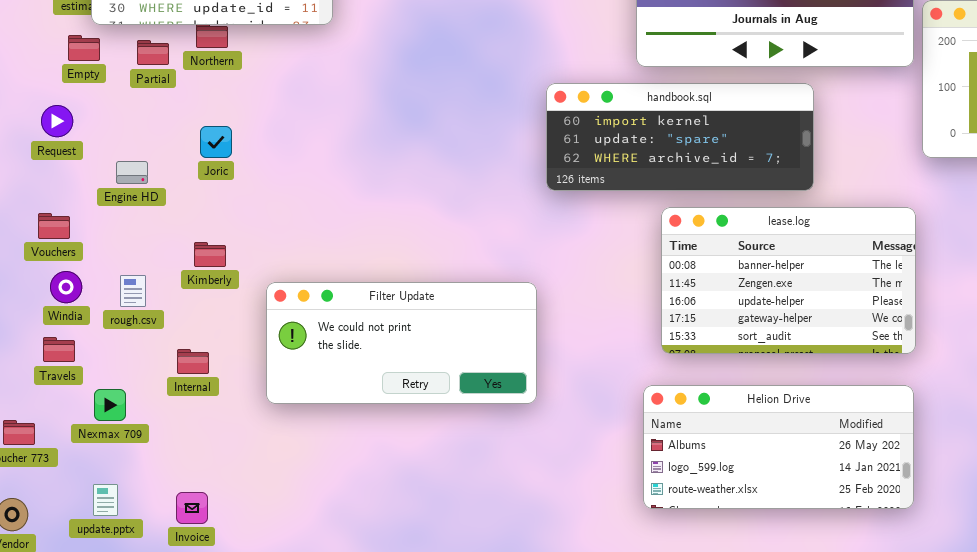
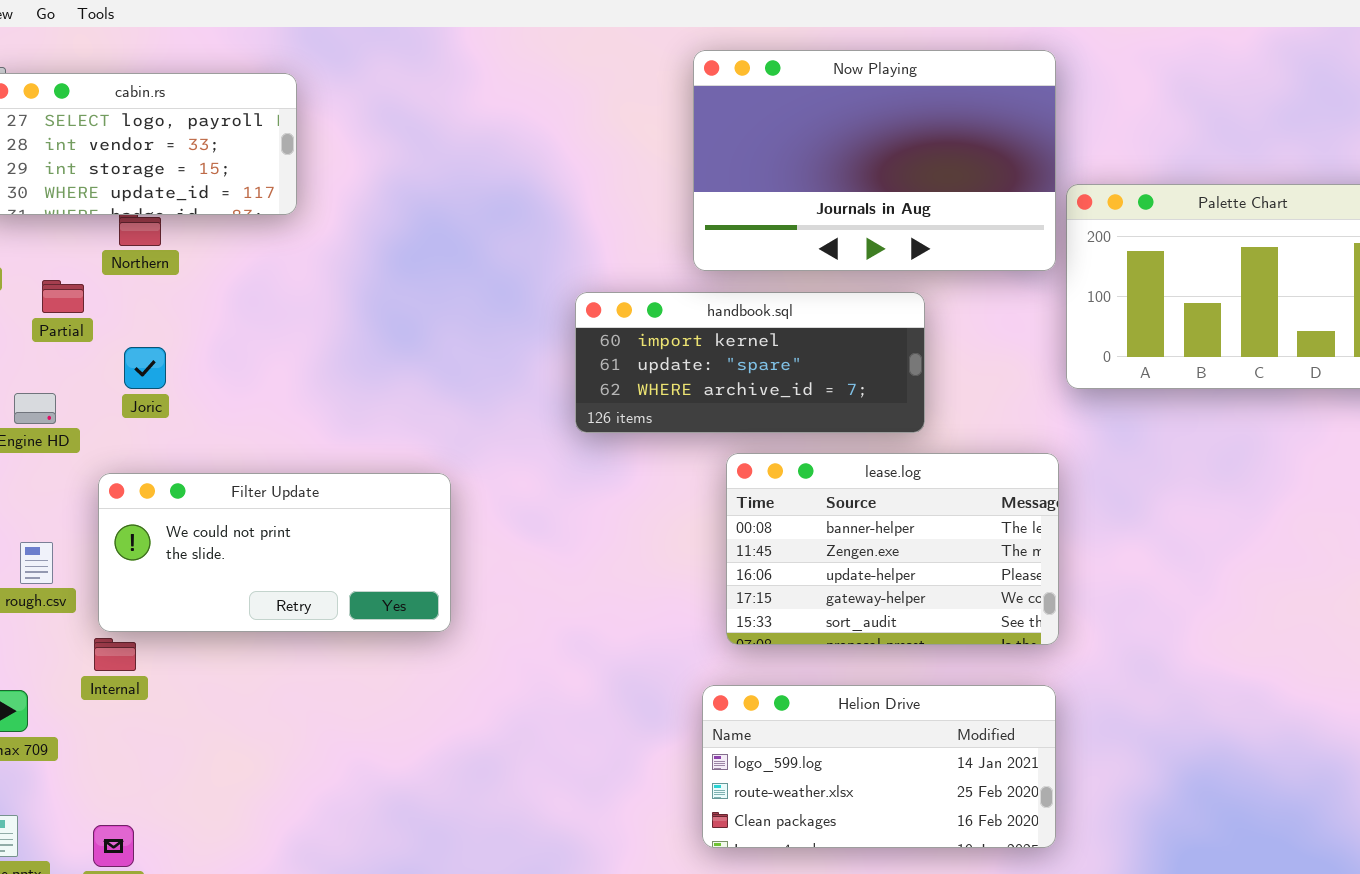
Partial: [137,40,169,65] -> [42,280,84,313], moved
Filter Update: [266,282,537,404] -> [98,473,451,632], moved
Helion Drive: [643,385,914,509] -> [702,685,1056,848], scrolled down 1 row

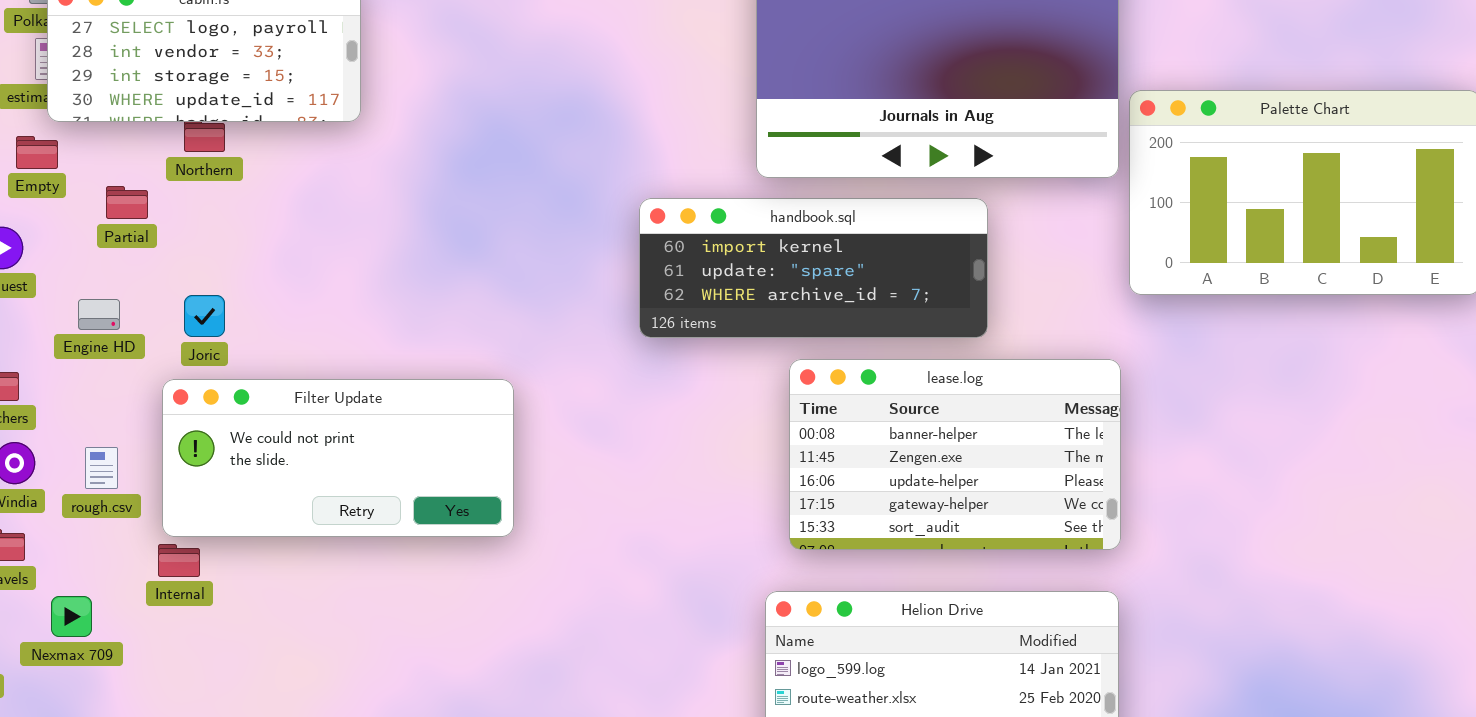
Joric: [124,347,166,389] -> [184,295,225,337], moved

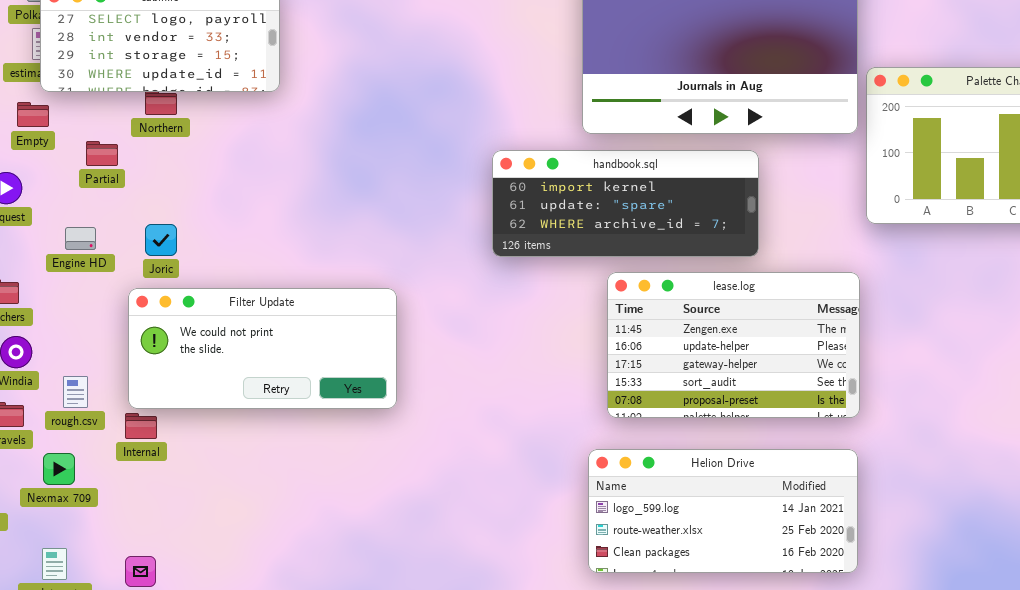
lease.log: [789,359,1121,550] -> [607,272,860,418], scrolled down 1 row
rough.csv: [85,447,118,489] -> [63,376,88,408], moved

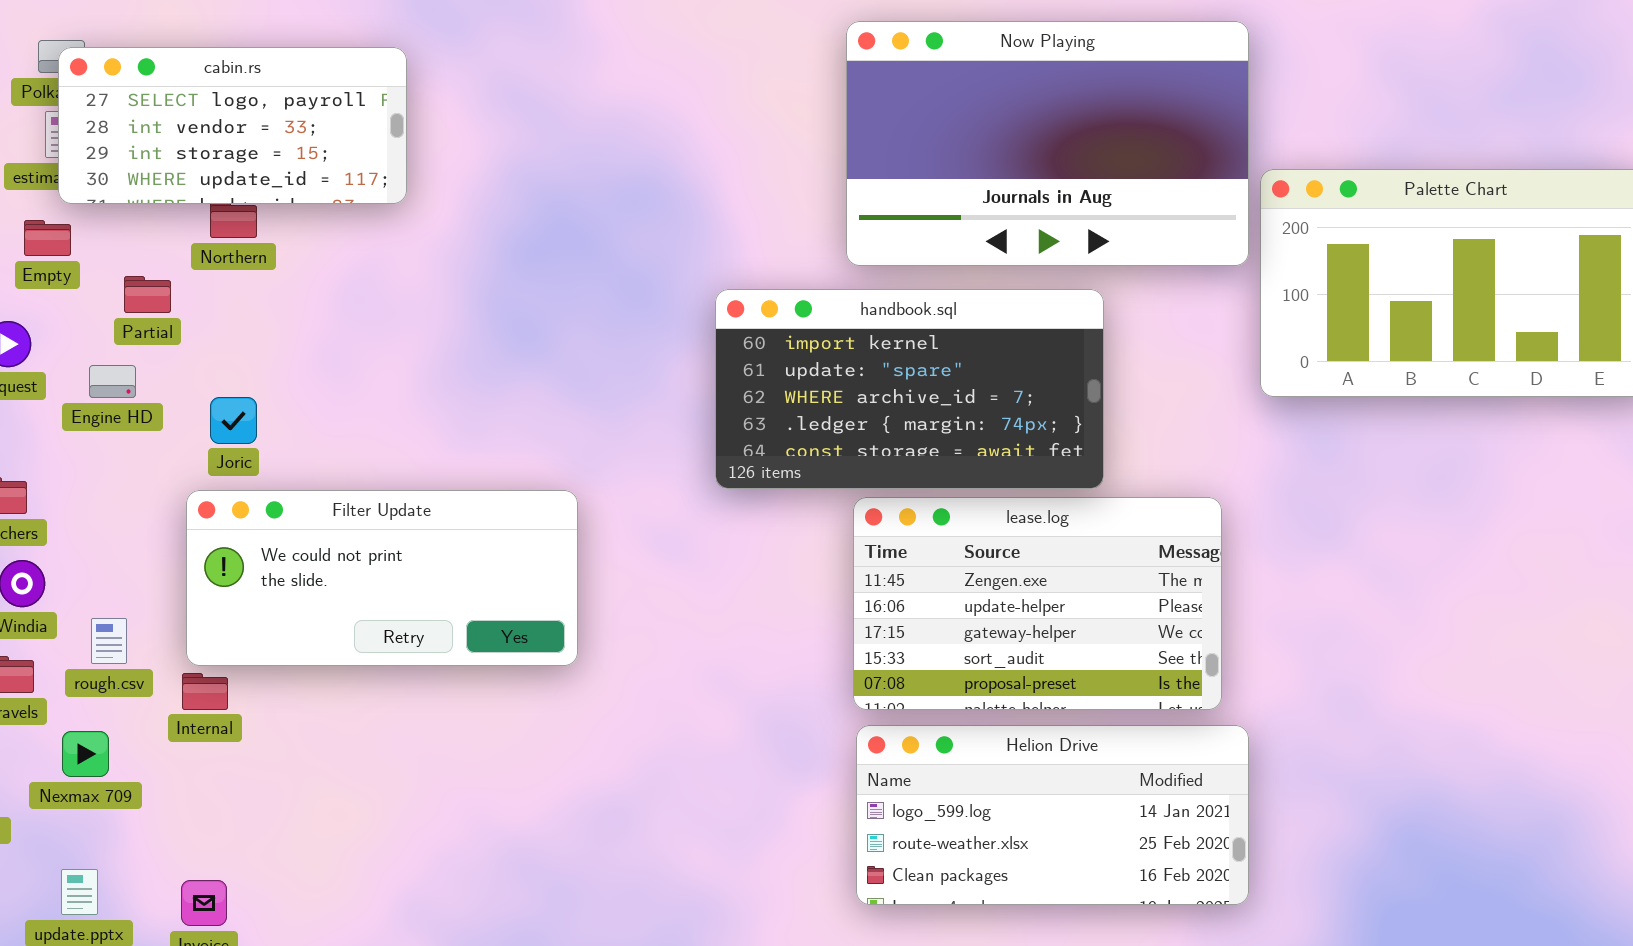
handbook.sql: [492,150,759,257] -> [715,289,1104,489], resized
Engine HD: [65,227,96,250] -> [89,365,136,398], moved
lease.log: [607,272,860,418] -> [853,497,1222,710], moved

